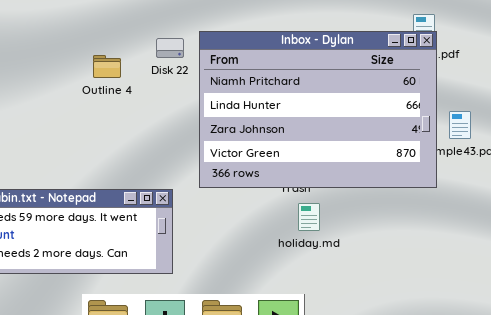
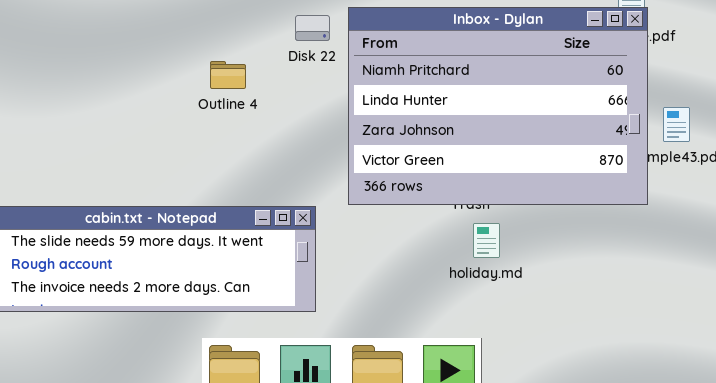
Outline 4: [93,55,121,78] -> [210,61,246,89], moved

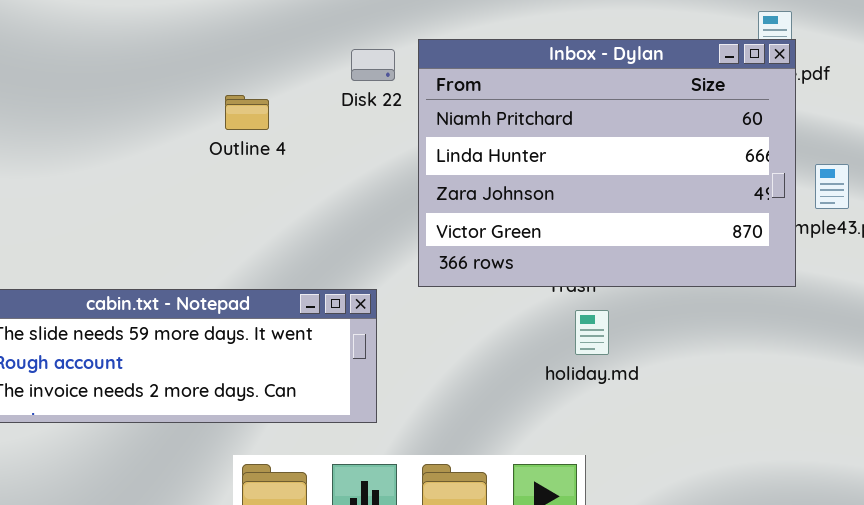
Outline 4: [210,61,246,89] -> [225,95,269,130], moved

